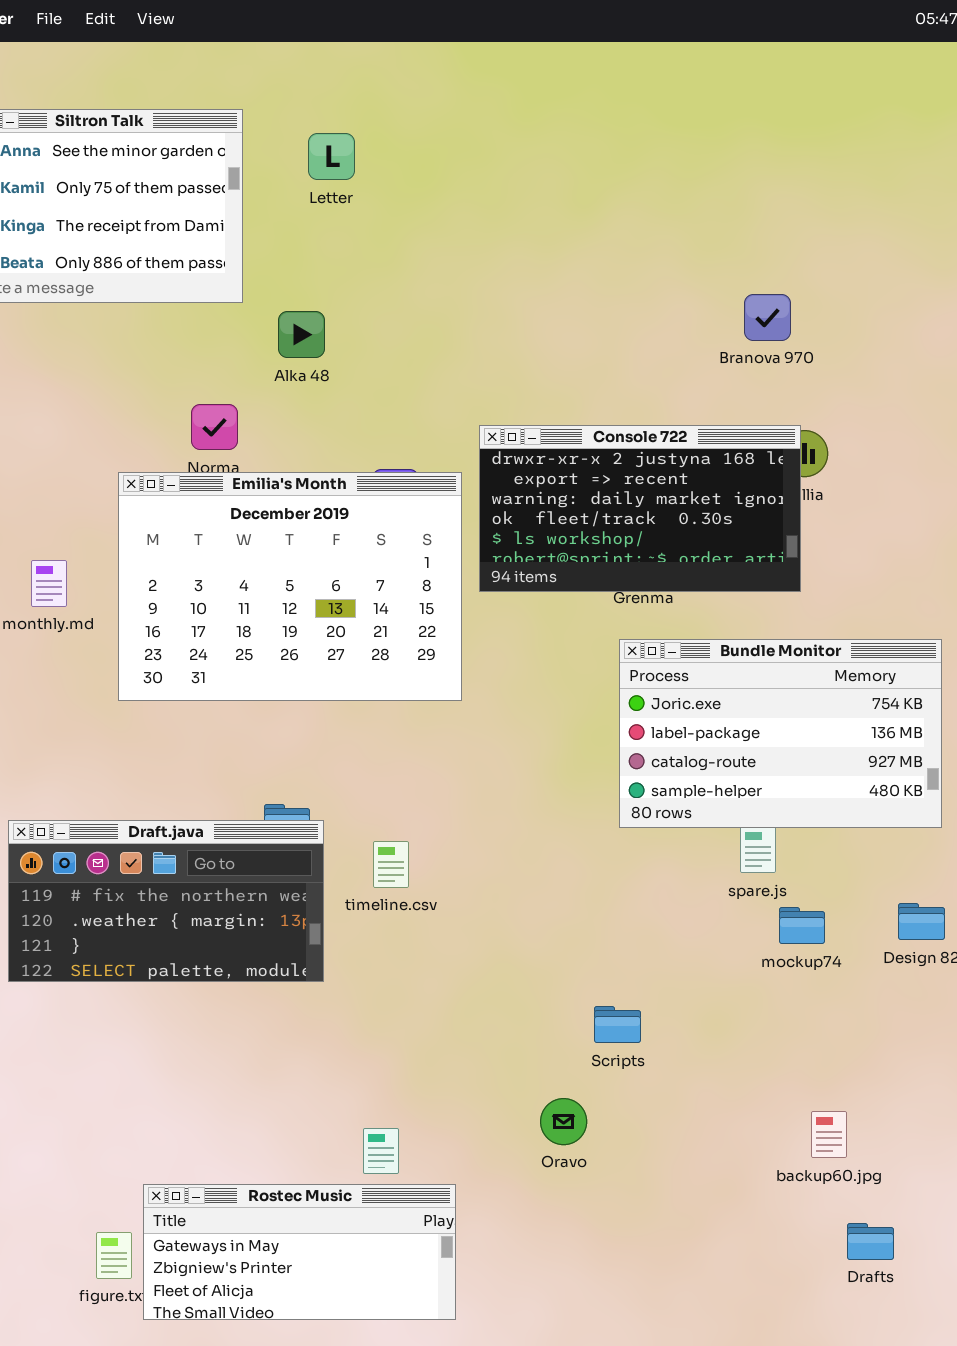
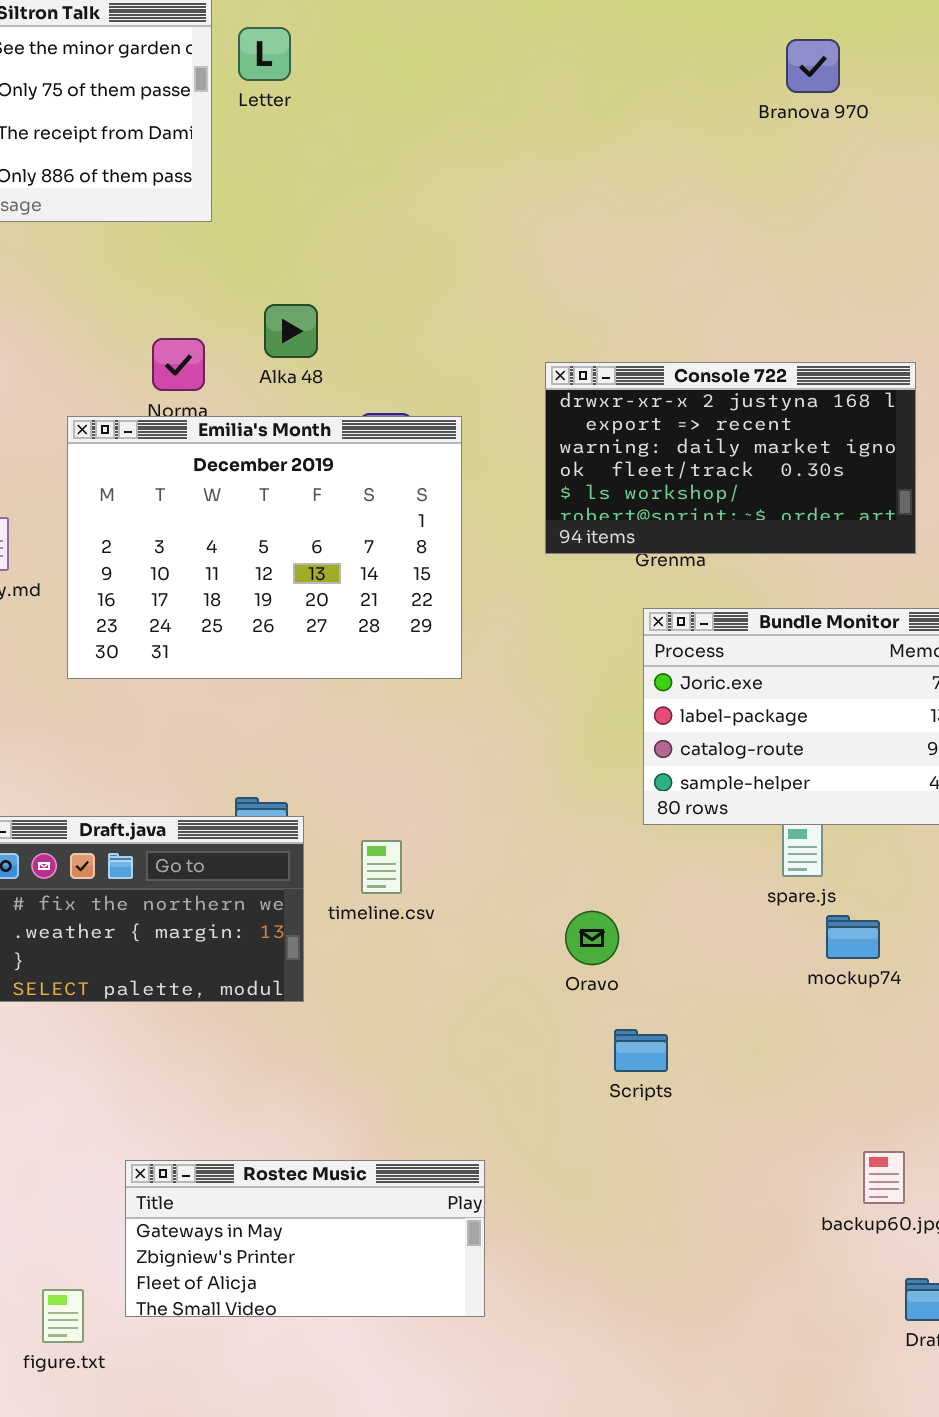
Letter: [308,133,355,180] -> [238,27,291,81], moved
Branova 970: [744,294,791,341] -> [786,39,840,93], moved
Alka 48: [278,311,325,358] -> [264,304,318,358], moved
Console 722: [479,425,801,592] -> [545,362,916,554], moved
Oravo: [540,1098,587,1145] -> [565,911,619,965], moved
Rostec Music: [143,1184,456,1320] -> [125,1160,485,1317], moved

